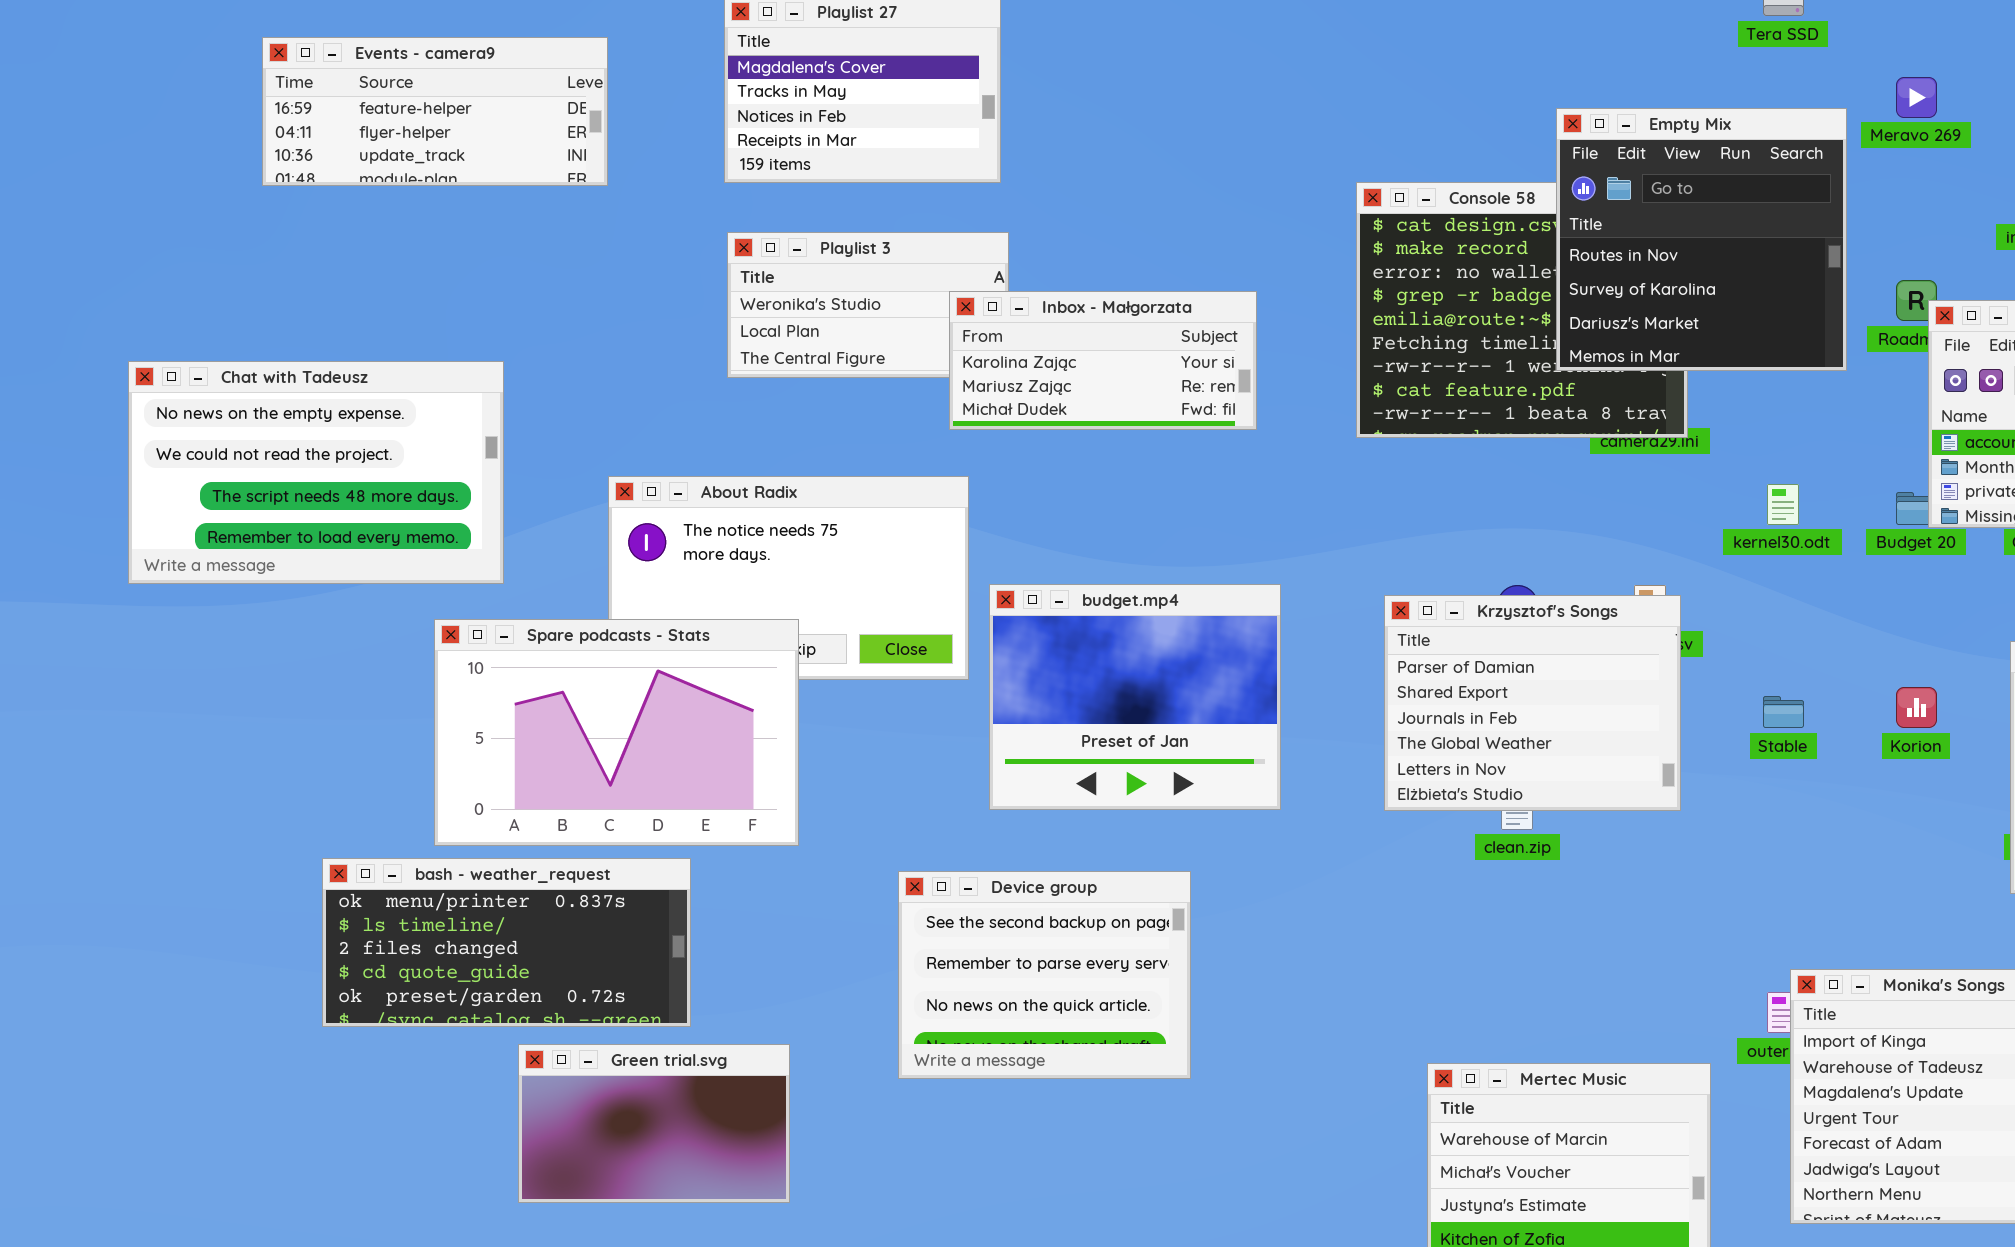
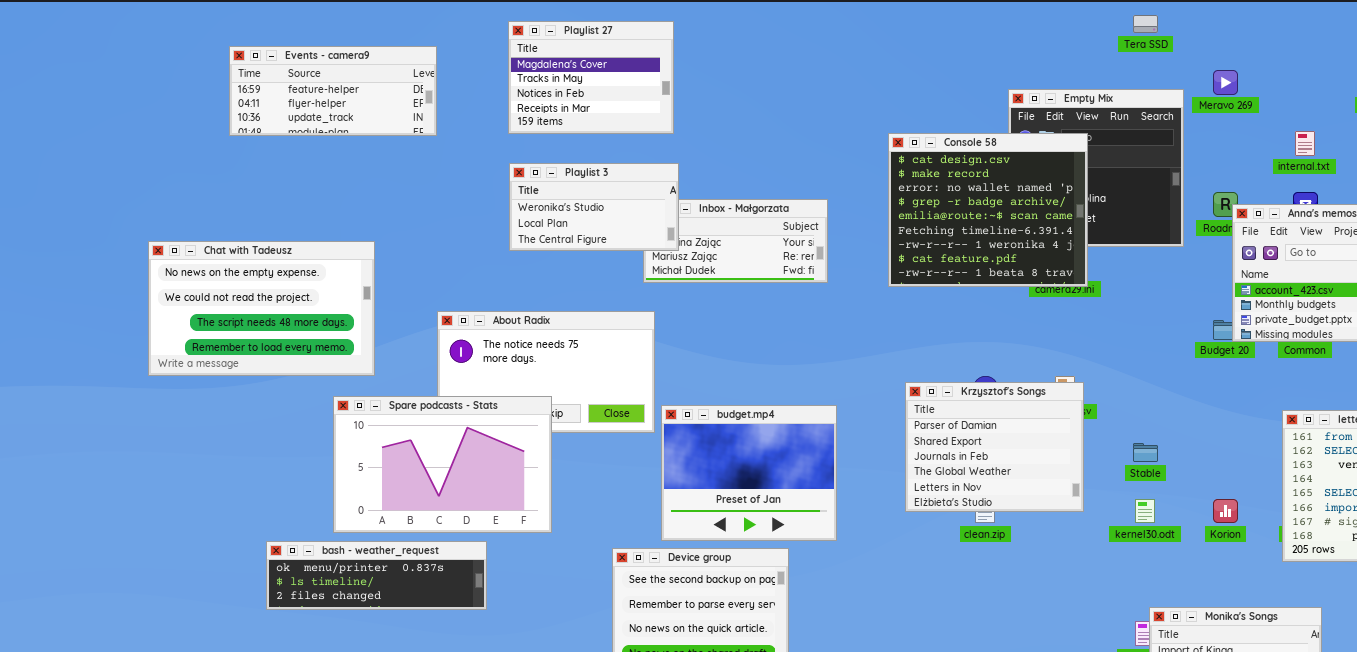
Console 58: [1356,182,1688,438] -> [888,133,1088,287], raised
Playlist 3: [727,232,1009,378] -> [509,163,679,251], raised
kernel30.odt: [1767,484,1799,525] -> [1135,499,1155,523], moved
budget.mp4: [989,584,1281,810] -> [661,405,837,541], moved
Korion: [1896,687,1937,728] -> [1213,499,1238,523], moved
bash - weather_request: [322,858,691,1027] -> [266,541,487,610], resized

